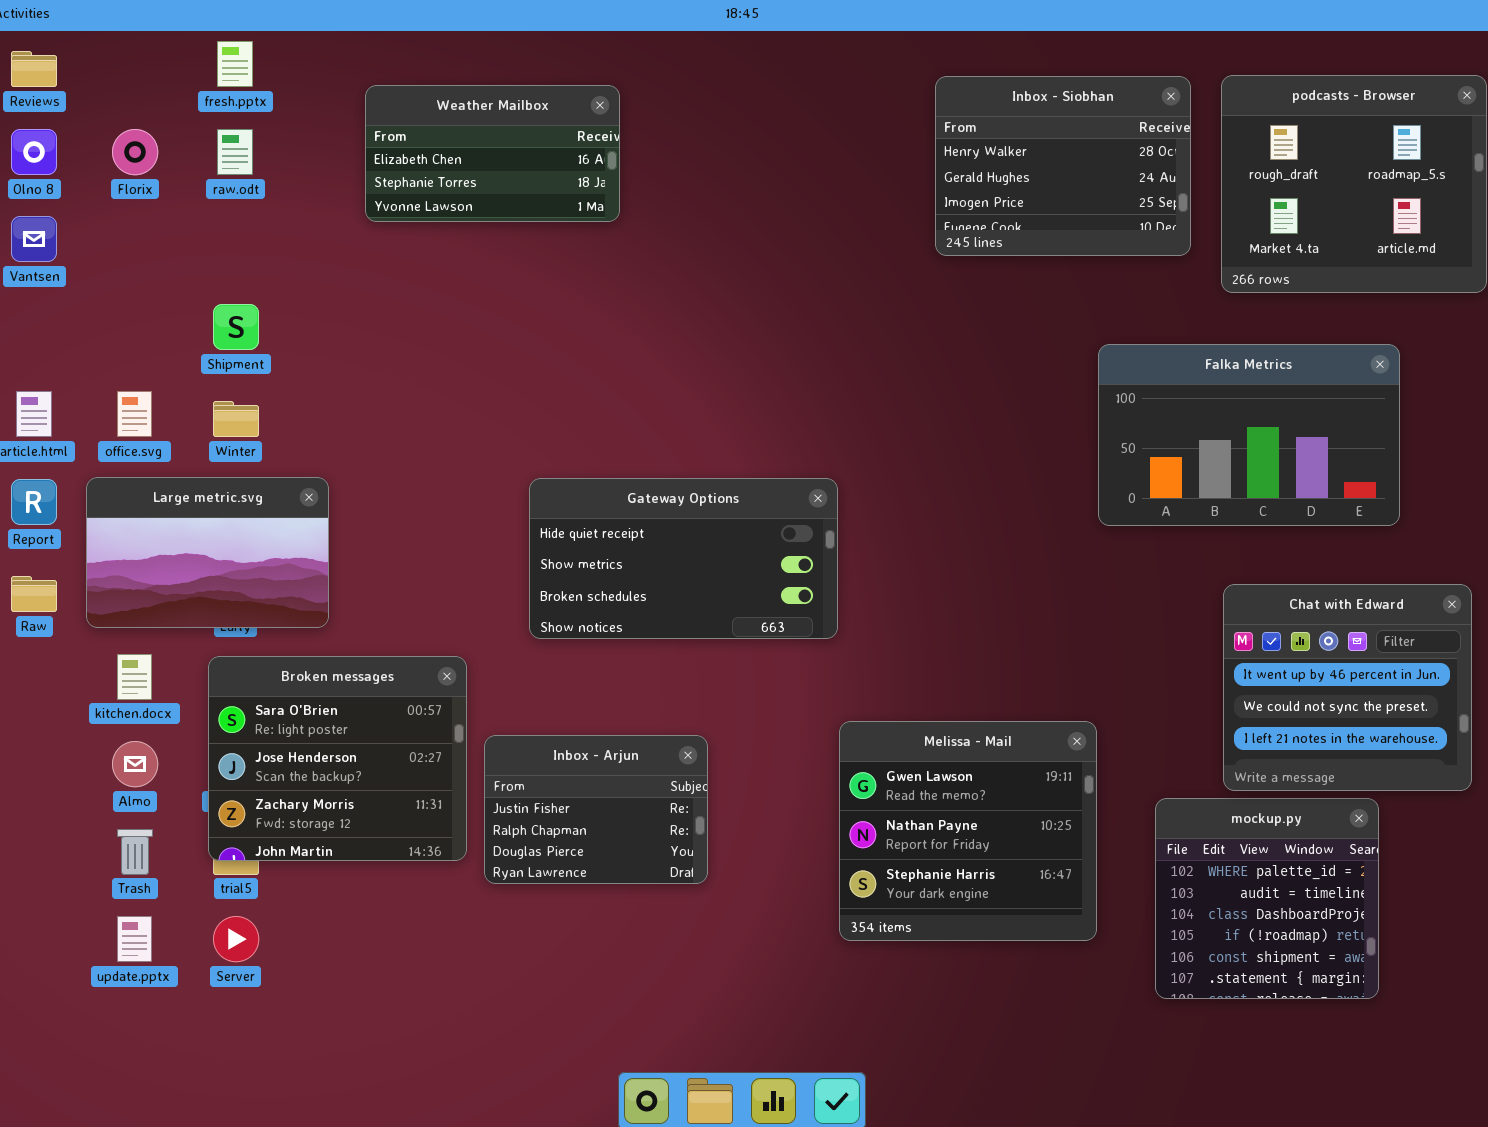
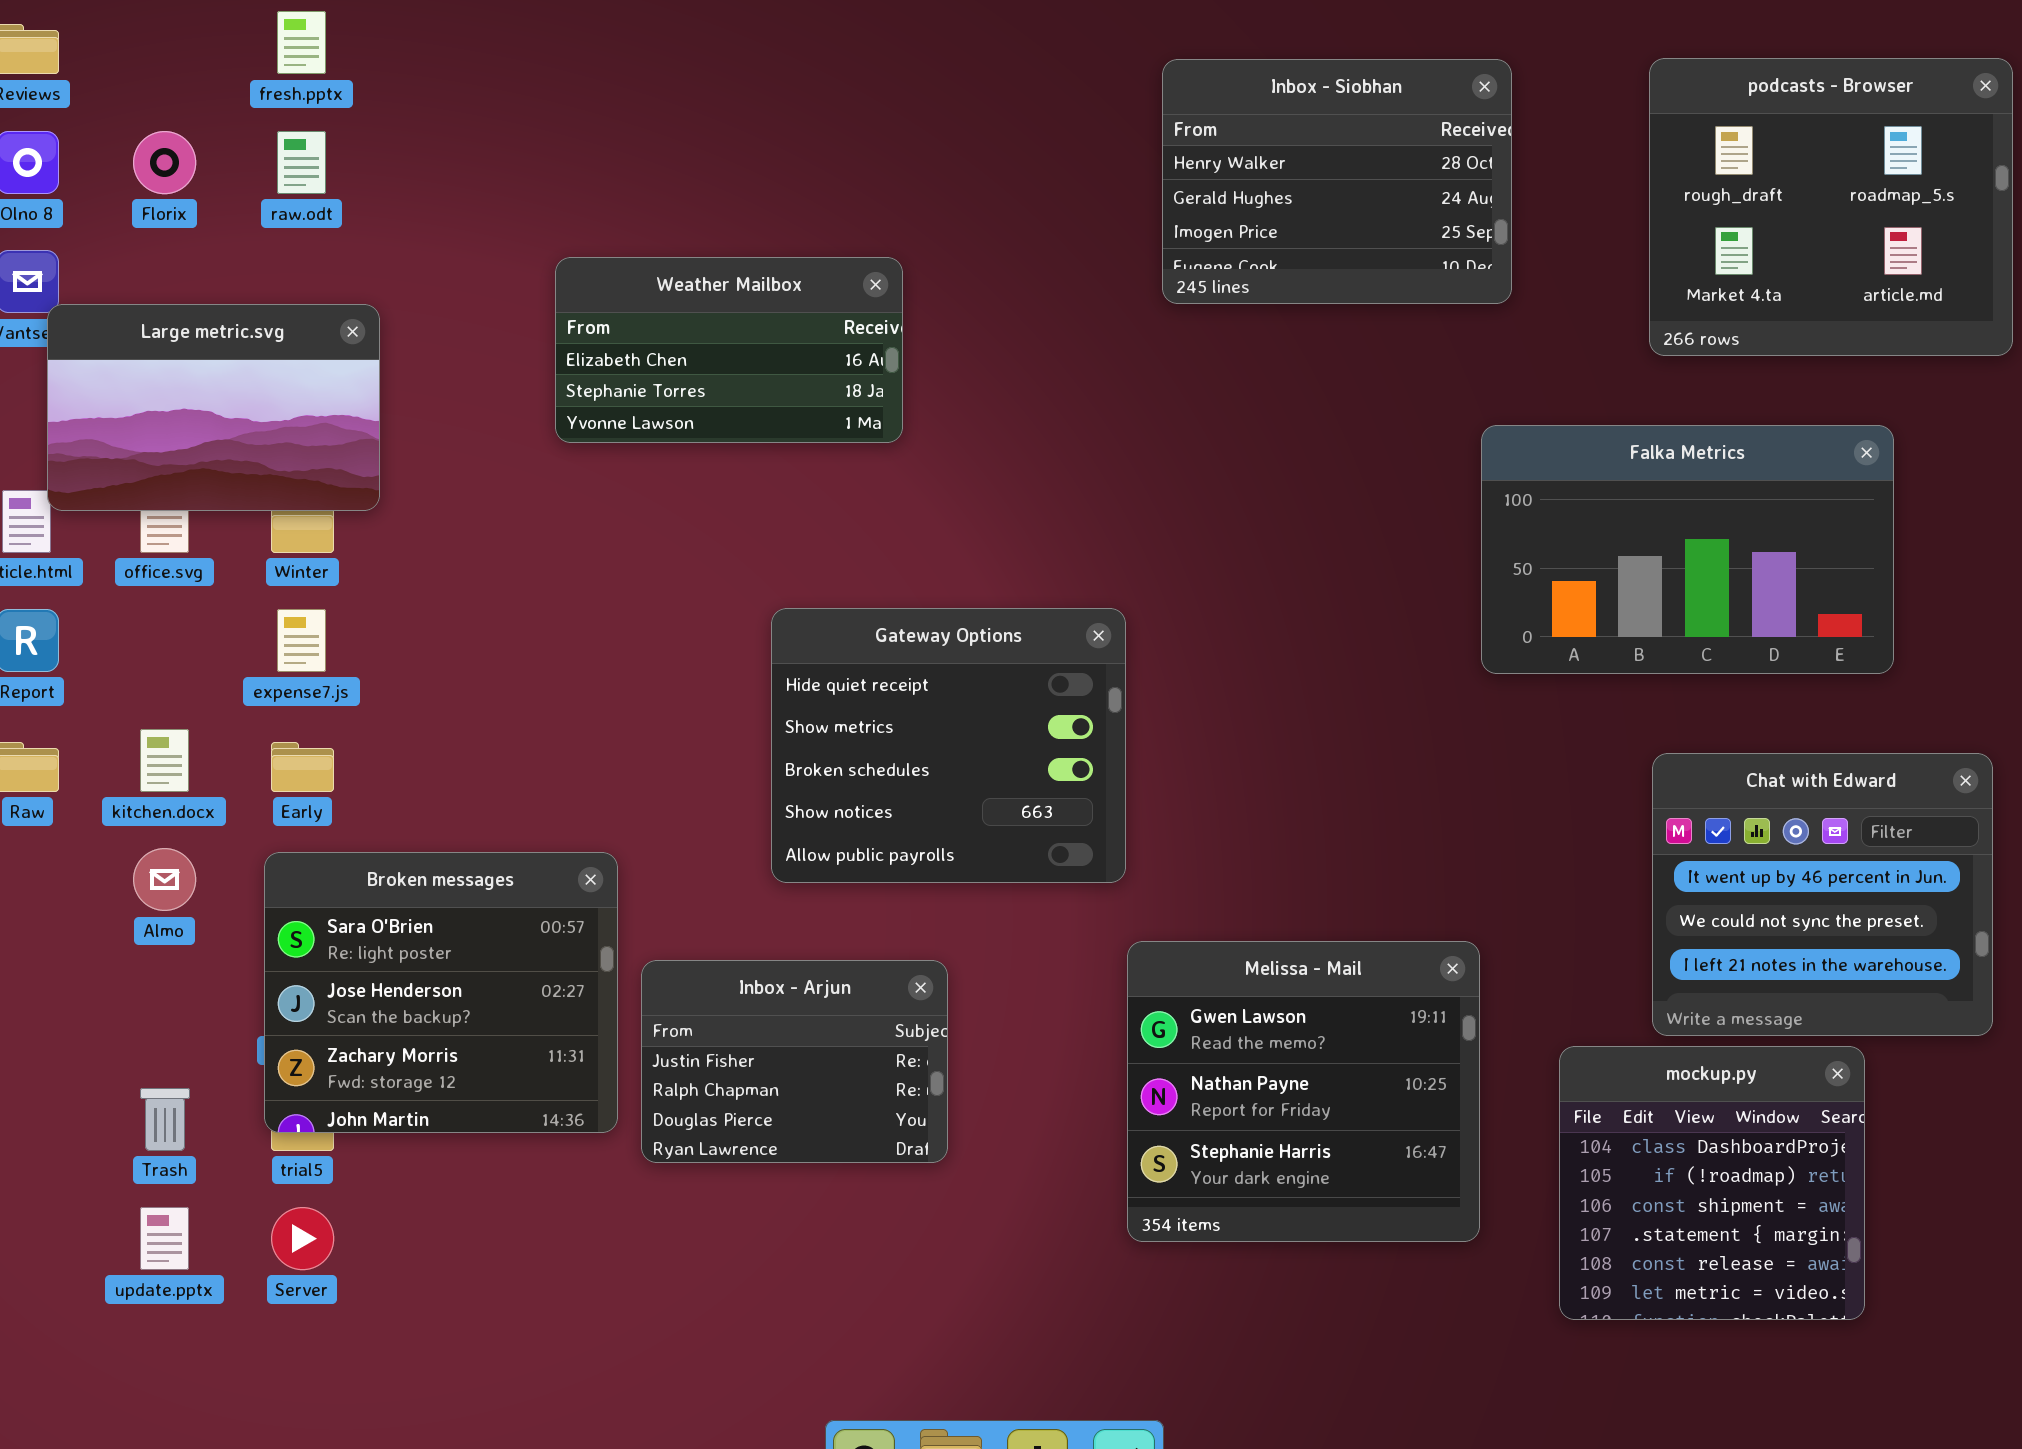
Inbox - Siobhan: [935,76,1191,256] -> [1162,59,1512,304], moved
Weather Mailbox: [365,85,620,222] -> [555,257,903,443], moved
Large metric.svg: [86,477,329,628] -> [47,304,380,511], moved
Gateway Options: [529,478,838,639] -> [771,608,1126,883], resized
kitchen.docx: [117,654,152,700] -> [140,729,189,792], moved
Almo: [112,741,158,787] -> [133,848,196,911], moved
mockup.py: [1155,798,1379,999] -> [1559,1046,1865,1320], scrolled down 2 rows

